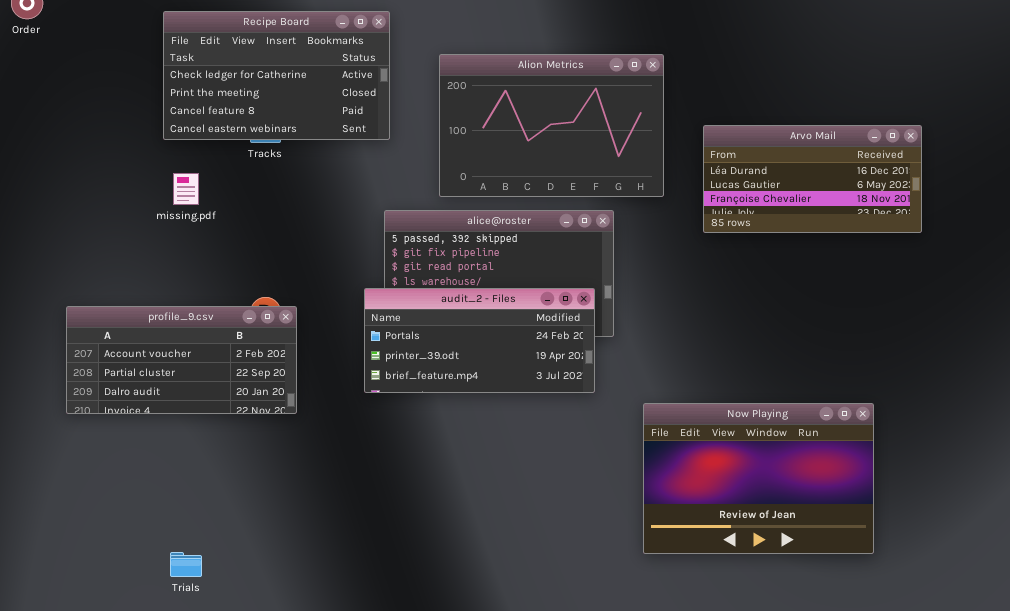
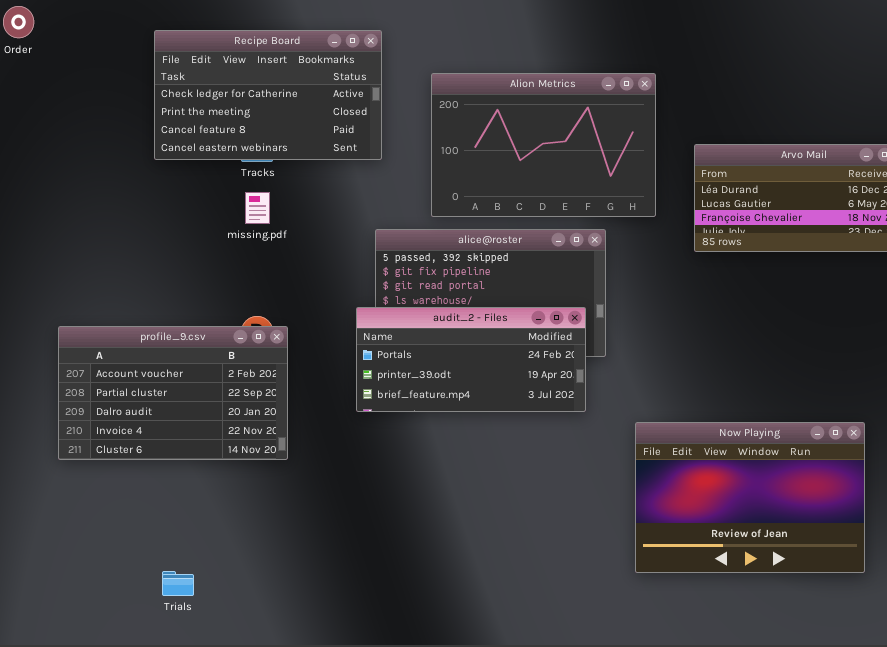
missing.pdf: [173,173,199,205] -> [245,192,270,224], moved
profile_9.csv: [66,306,297,414] -> [58,326,288,460], resized

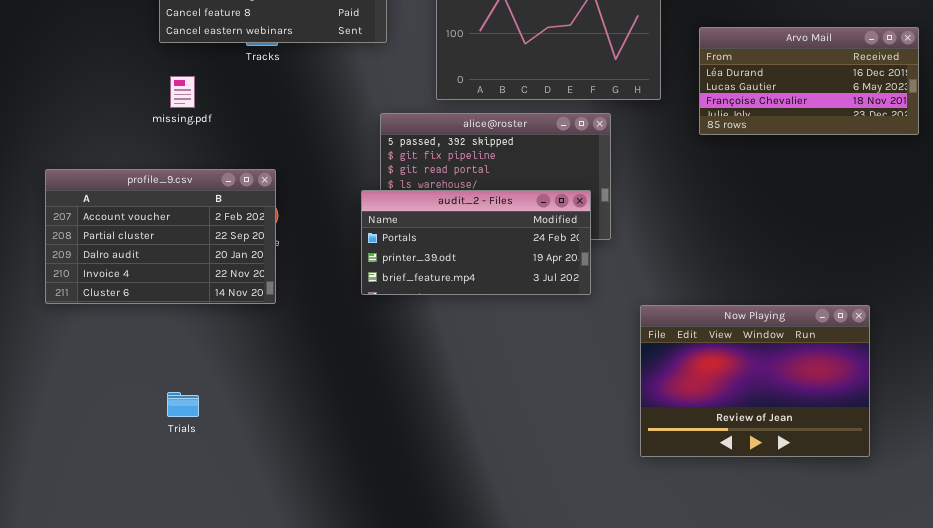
missing.pdf: [245,192,270,224] -> [170,76,195,108], moved
profile_9.csv: [58,326,288,460] -> [45,169,276,304], moved
Trials: [162,571,194,596] -> [167,392,199,417], moved

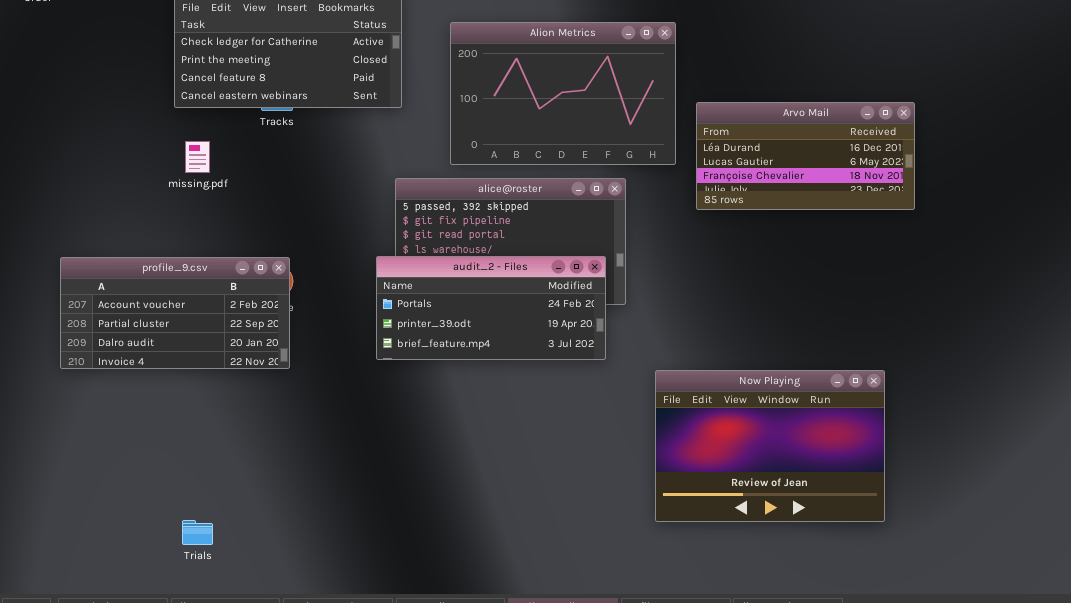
Arvo Mail: [699,27,919,135] -> [696,102,915,210], moved
profile_9.csv: [45,169,276,304] -> [60,257,290,369], resized
Trials: [167,392,199,417] -> [182,520,213,545], moved

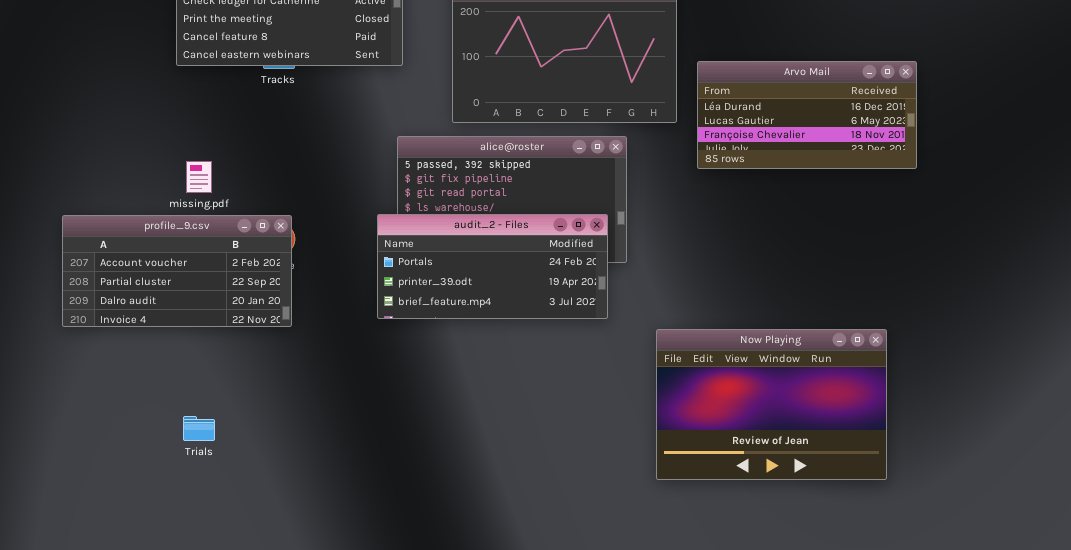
missing.pdf: [185,141,210,173] -> [186,161,212,193], moved
Trials: [182,520,213,545] -> [183,416,215,441], moved

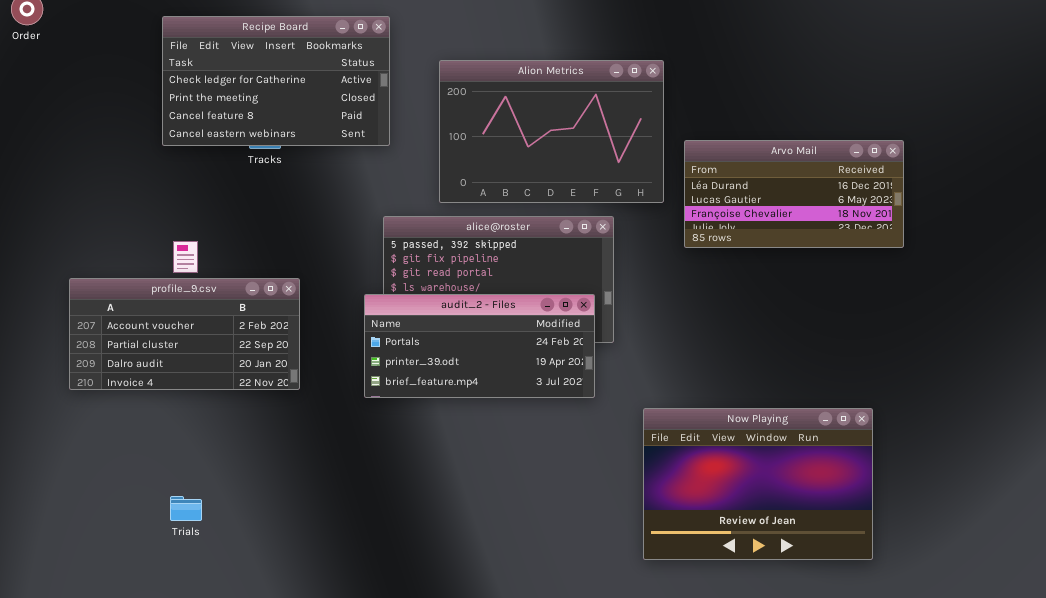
profile_9.csv: [62,215,292,327] -> [69,278,300,390], moved

